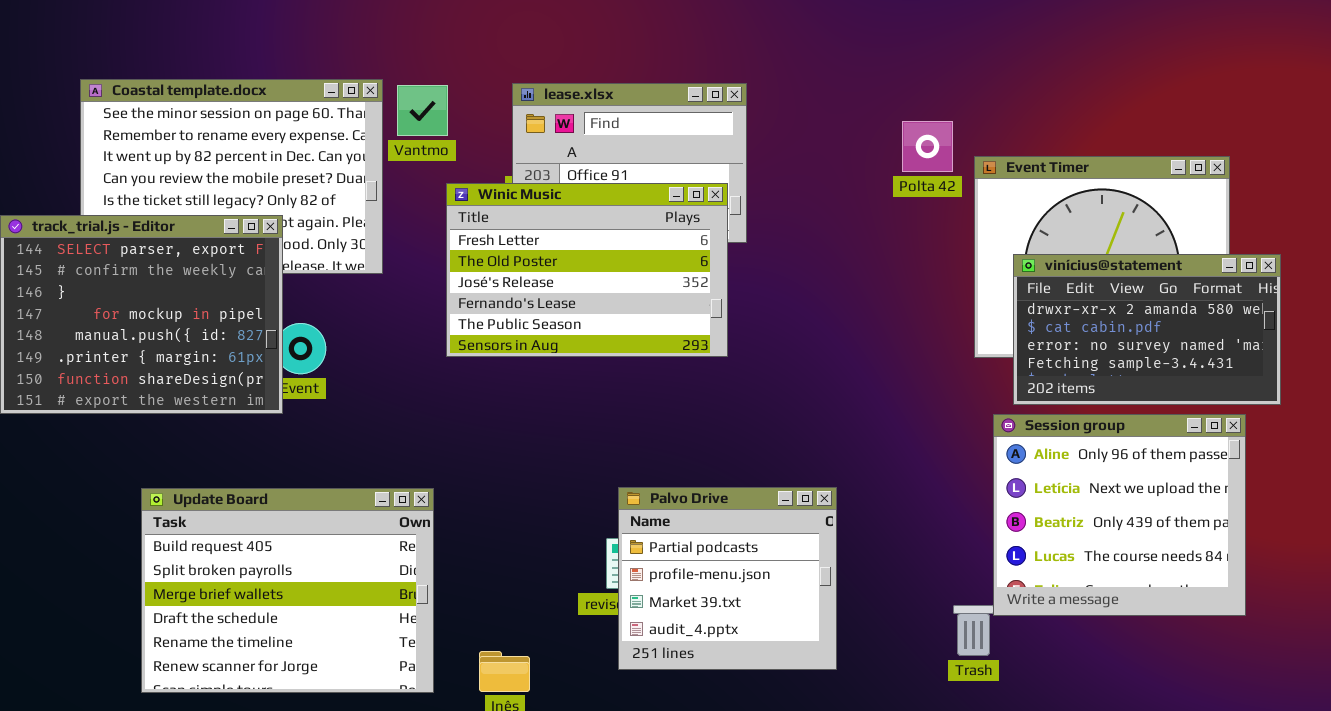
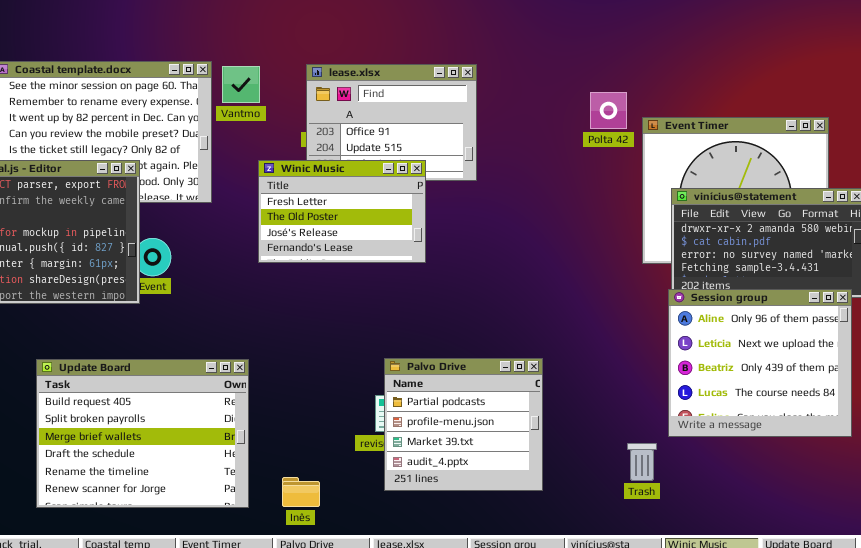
Winic Music: [446,183,728,357] -> [258,160,426,263], resized
Session group: [993,414,1246,616] -> [668,289,852,437], moved

